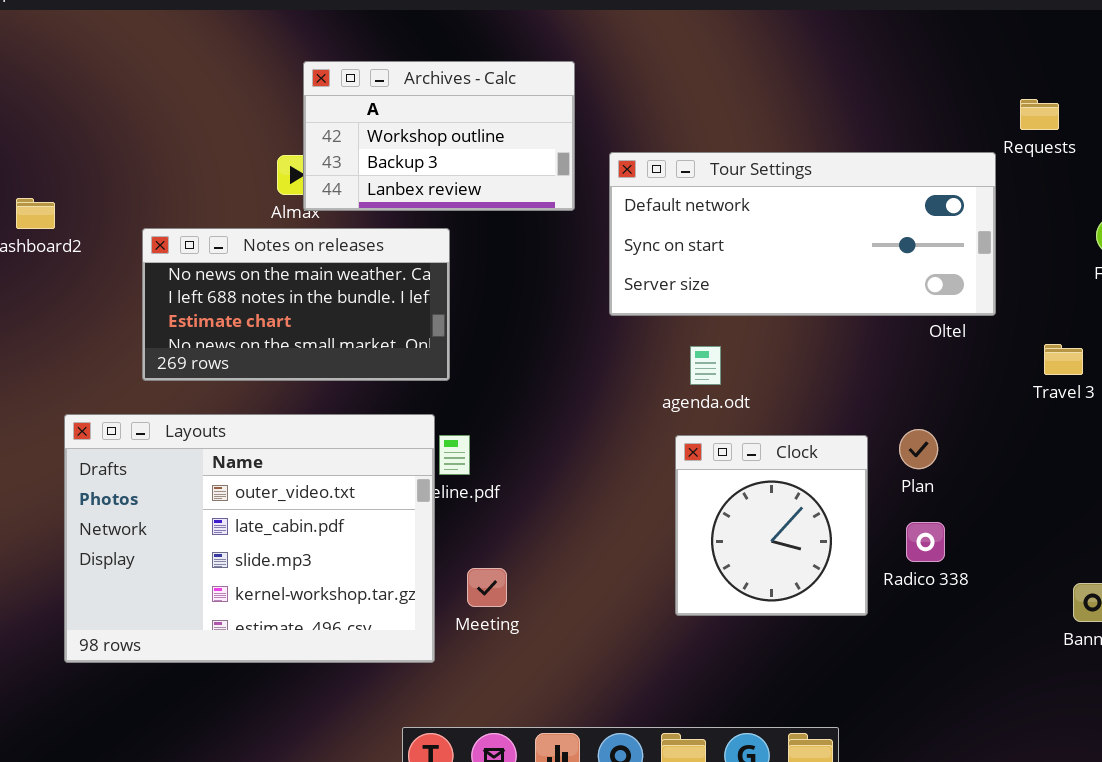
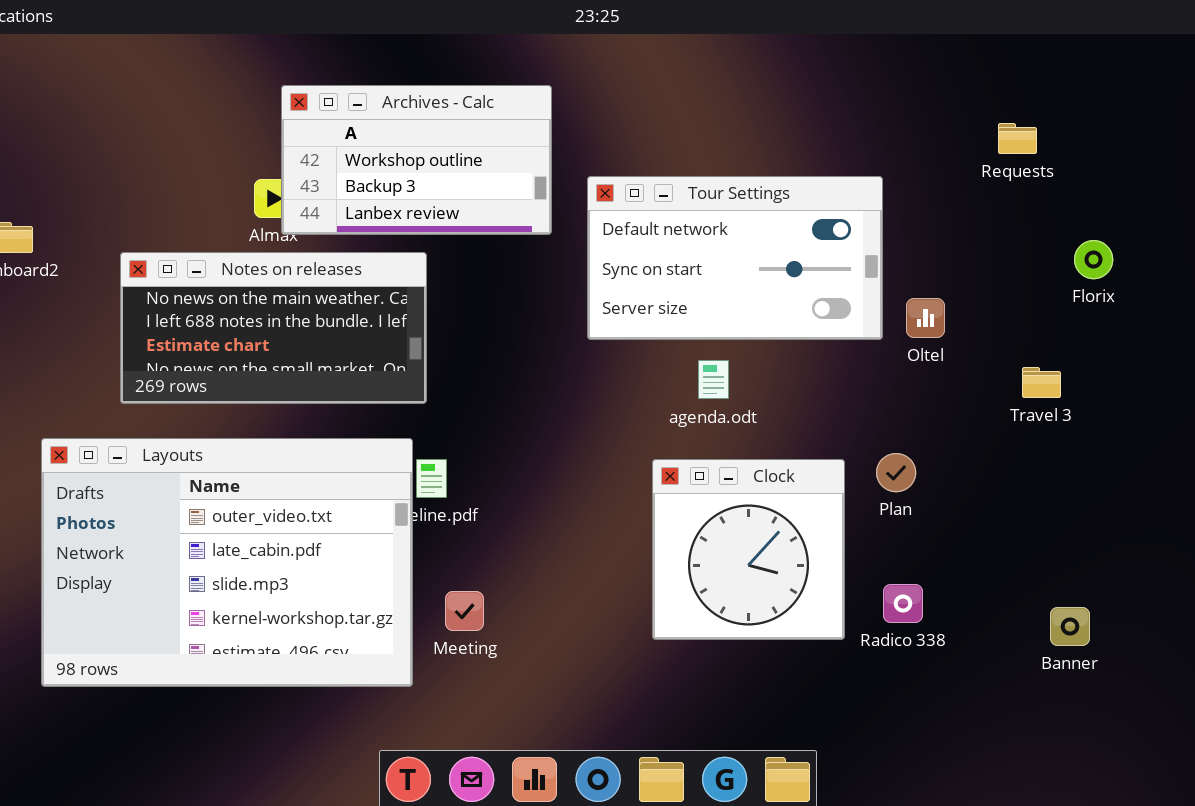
Tour Settings: [609,152,996,316] -> [587,176,883,340], resized
agenda.odt: [690,346,721,385] -> [698,360,729,399], moved
Radico 338: [906,522,945,562] -> [883,584,923,623], moved

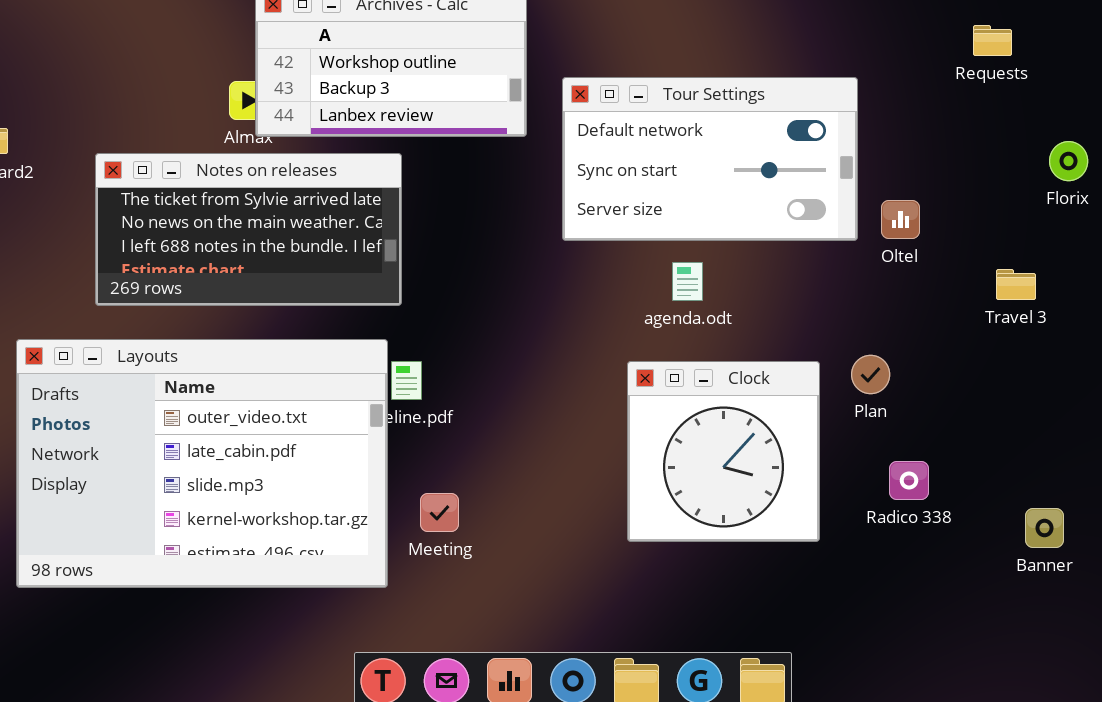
Notes on releases: [120,252,427,404] -> [95,153,402,306], scrolled up 1 row
Radico 338: [883,584,923,623] -> [889,461,929,500], moved

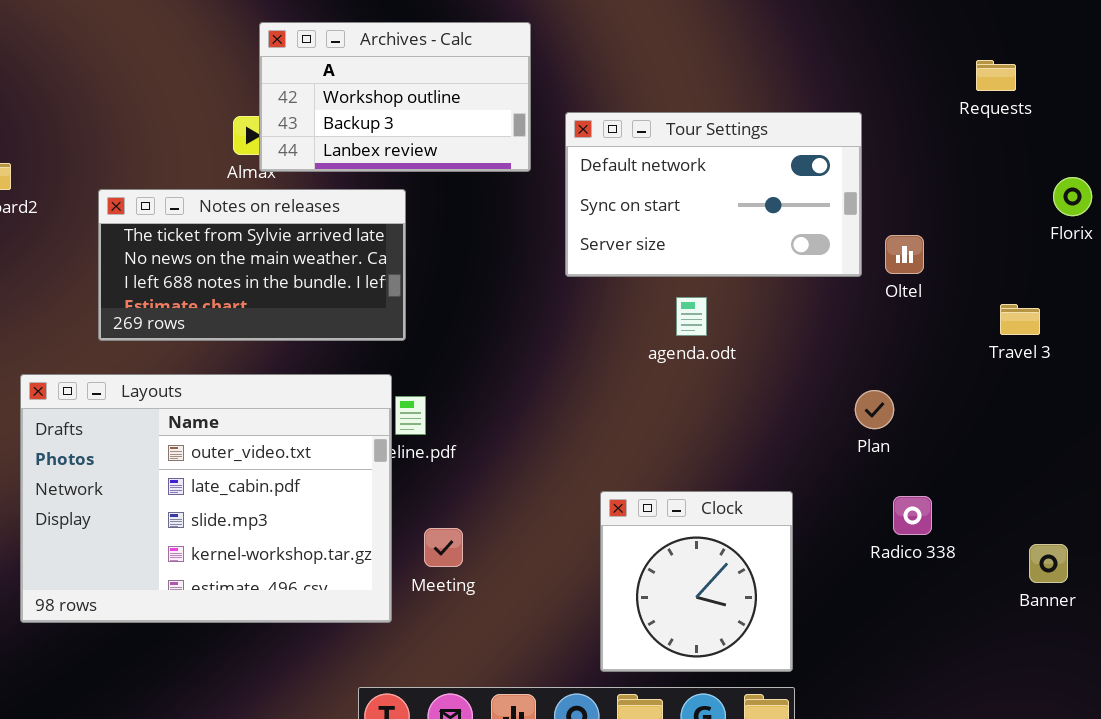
Clock: [627,361,820,542] -> [600,491,793,672], moved

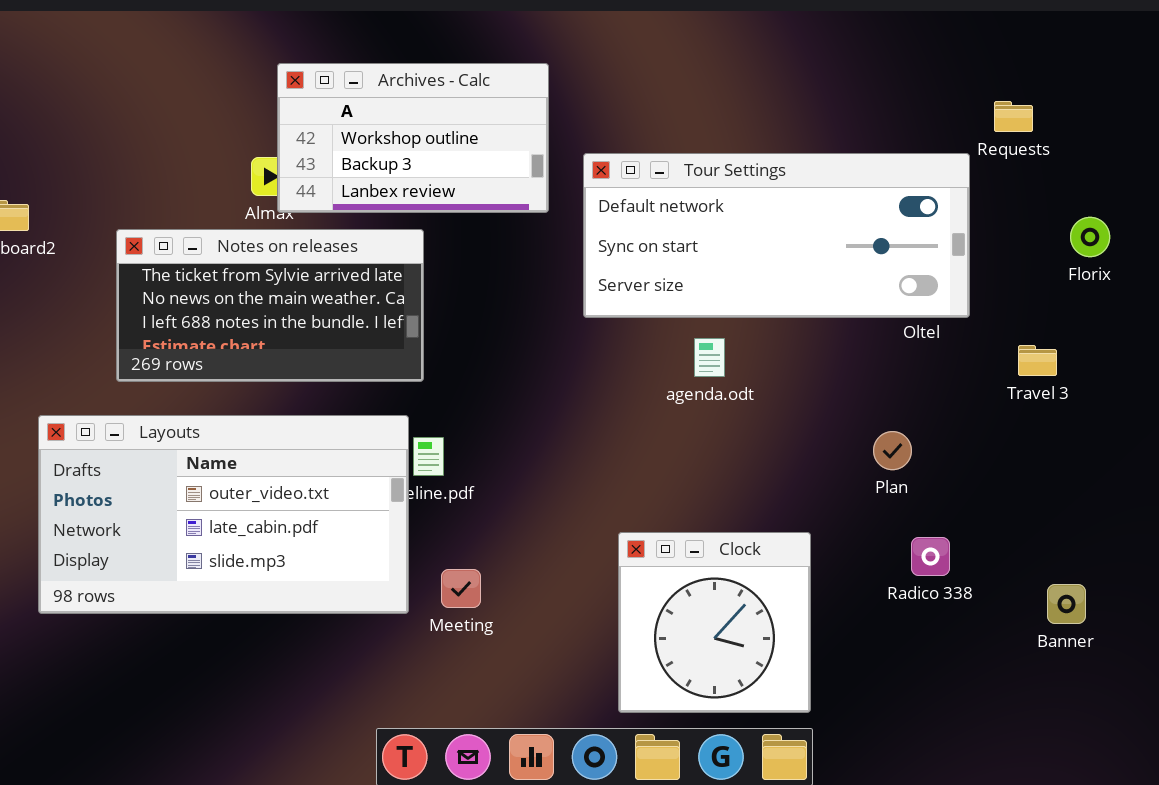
Tour Settings: [565,112,862,277] -> [583,153,970,318], resized
Layouts: [20,374,392,623] -> [38,415,409,614], resized

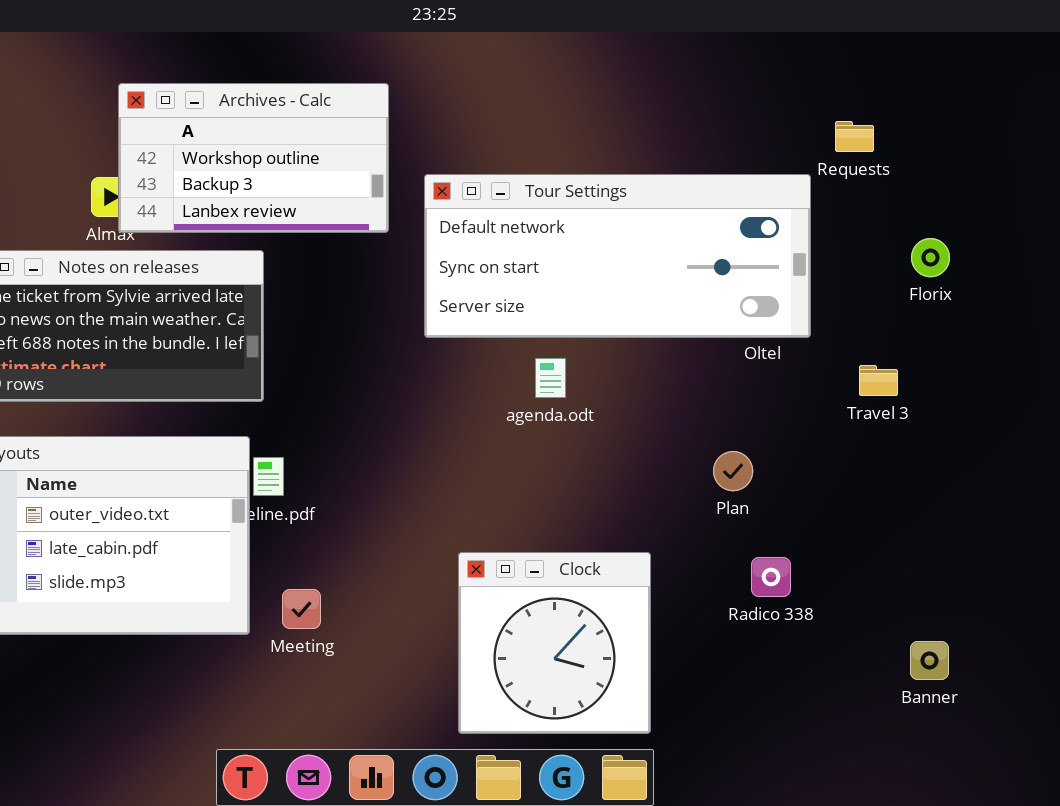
Banner: [1047,584,1086,624] -> [910,641,949,680], moved

